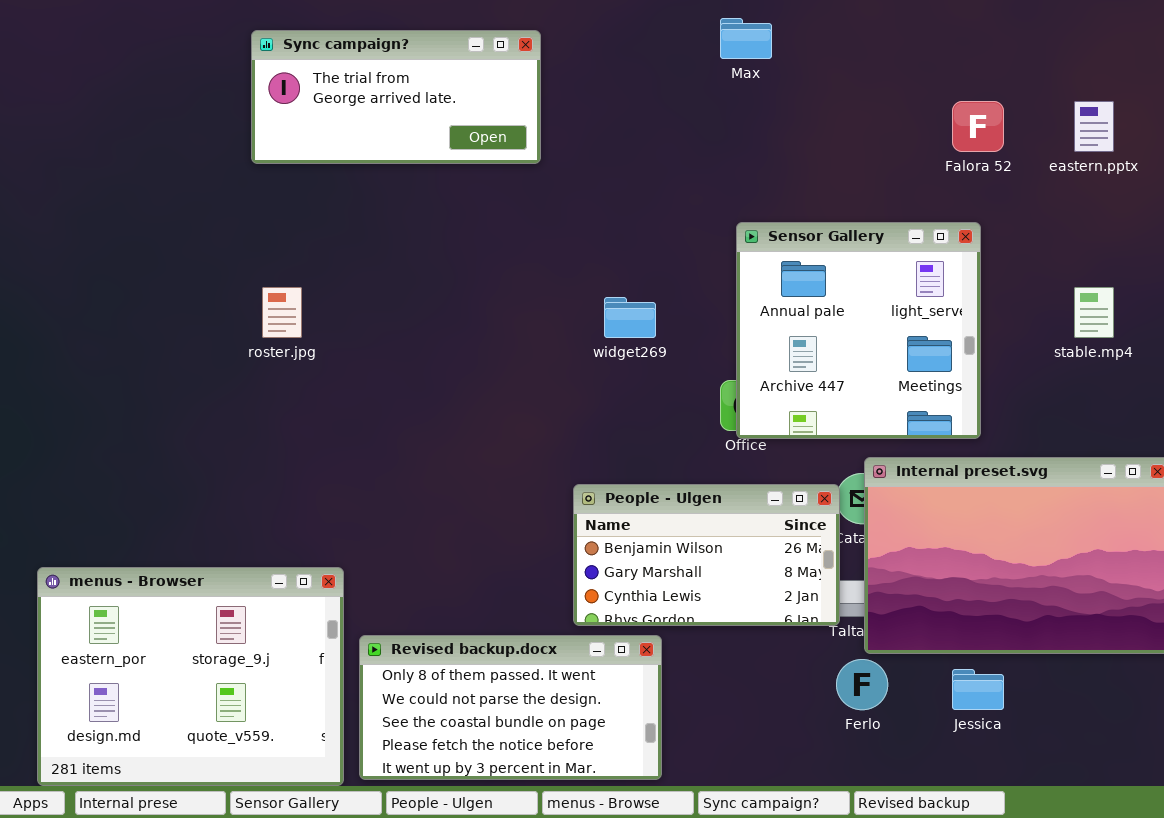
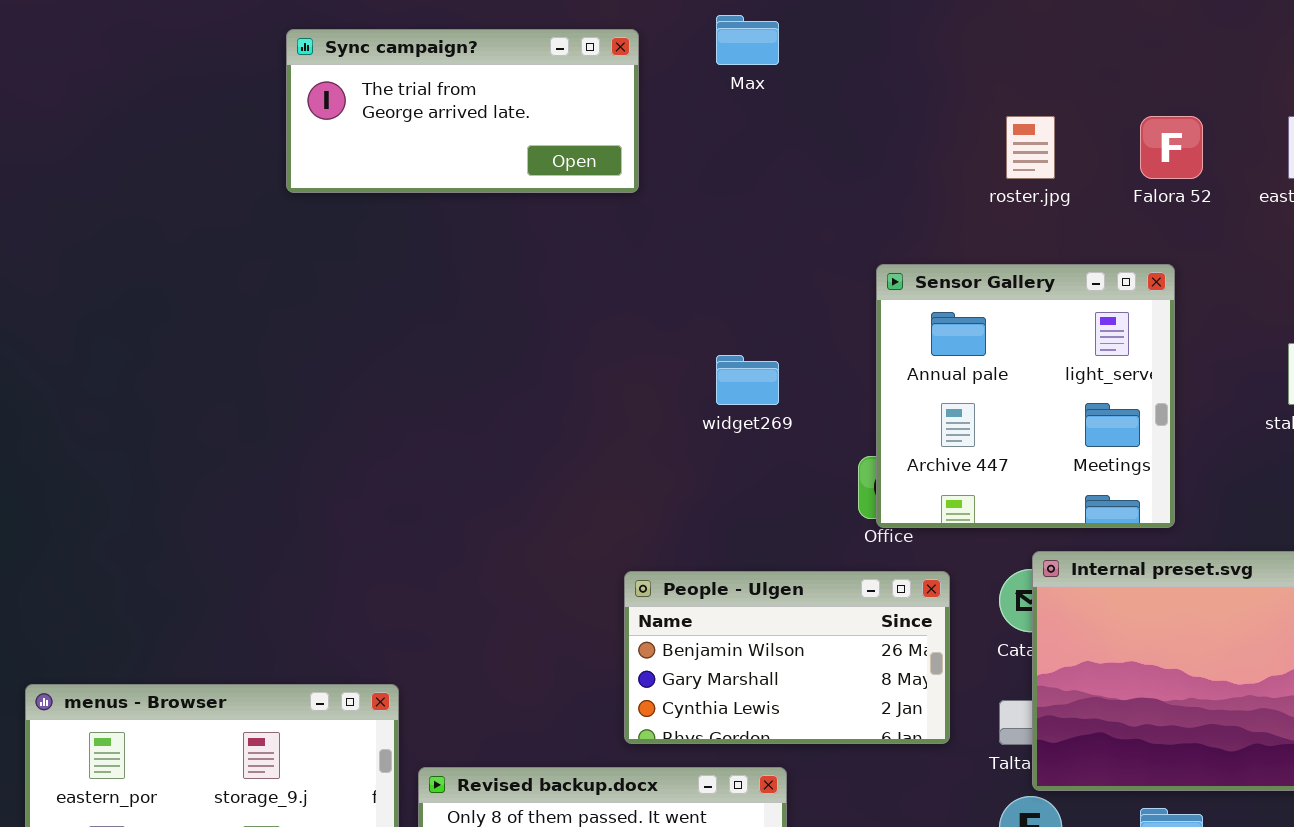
Max: [720,18,772,59] -> [716,15,779,65], moved
roster.jpg: [262,287,302,338] -> [1006,116,1055,179], moved
People - Ulgen: [573,484,840,626] -> [624,571,950,744], moved

